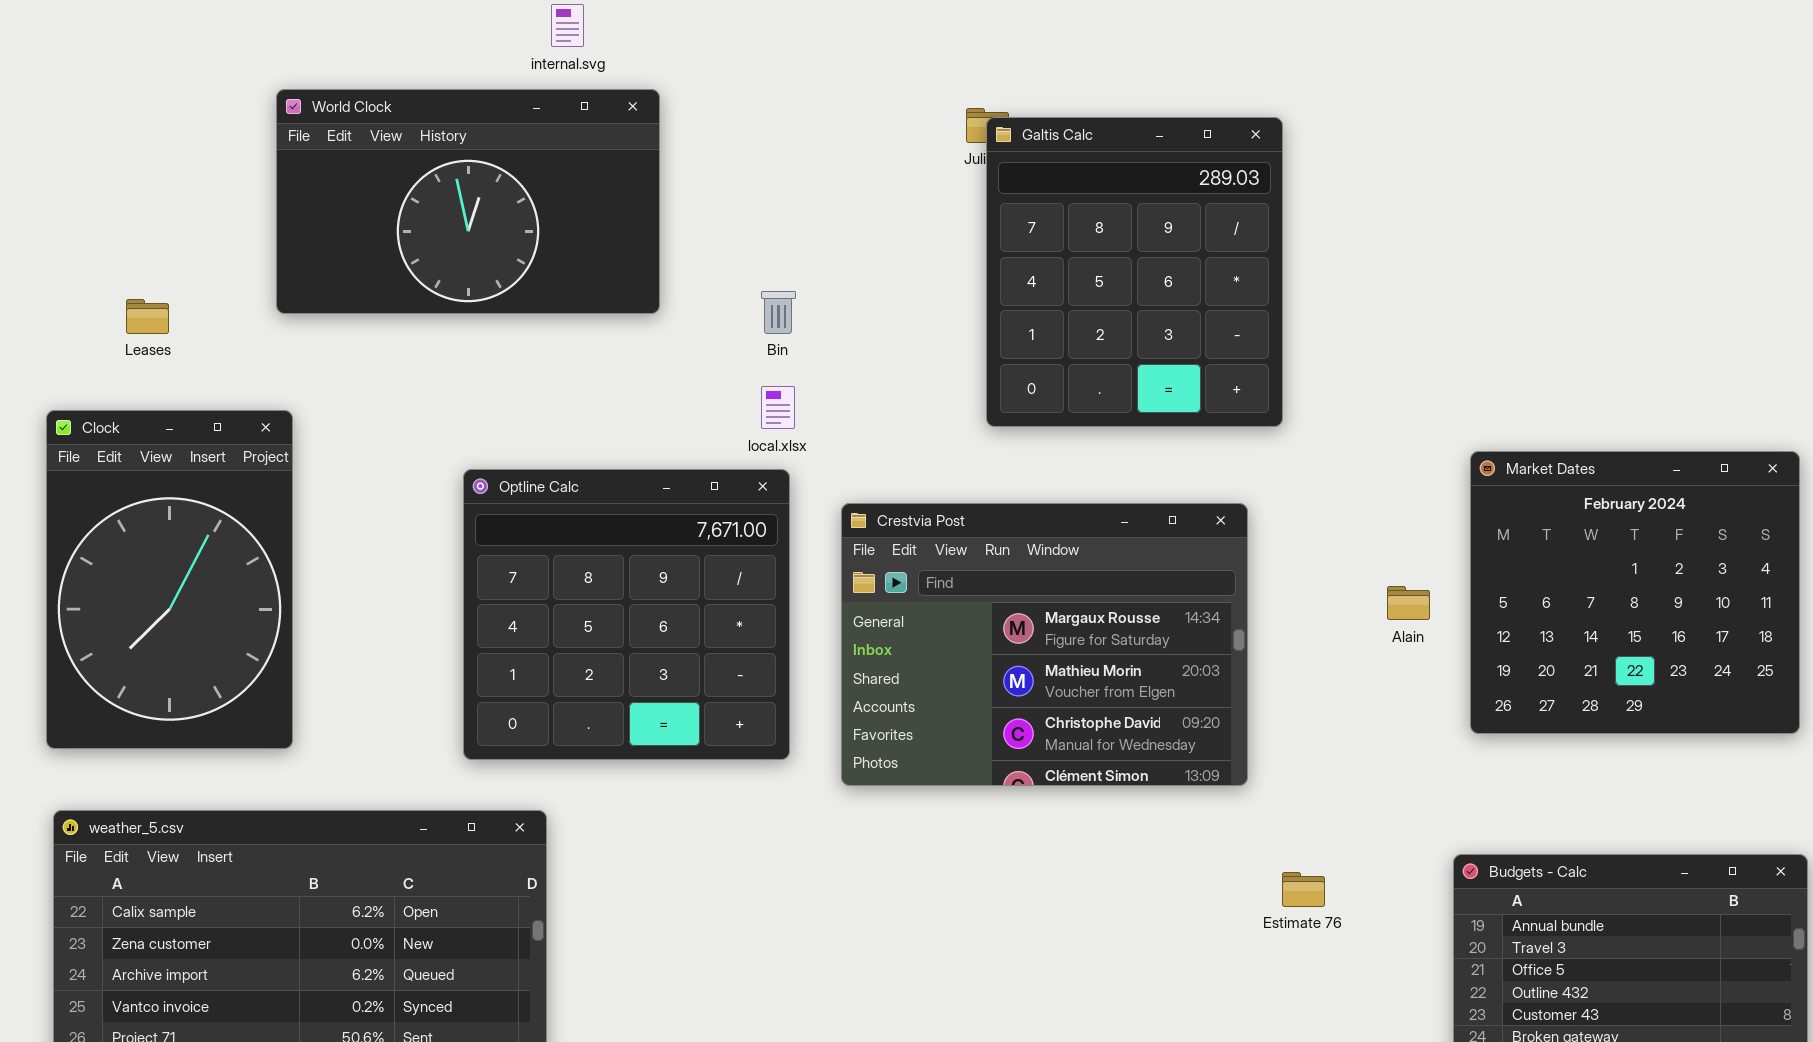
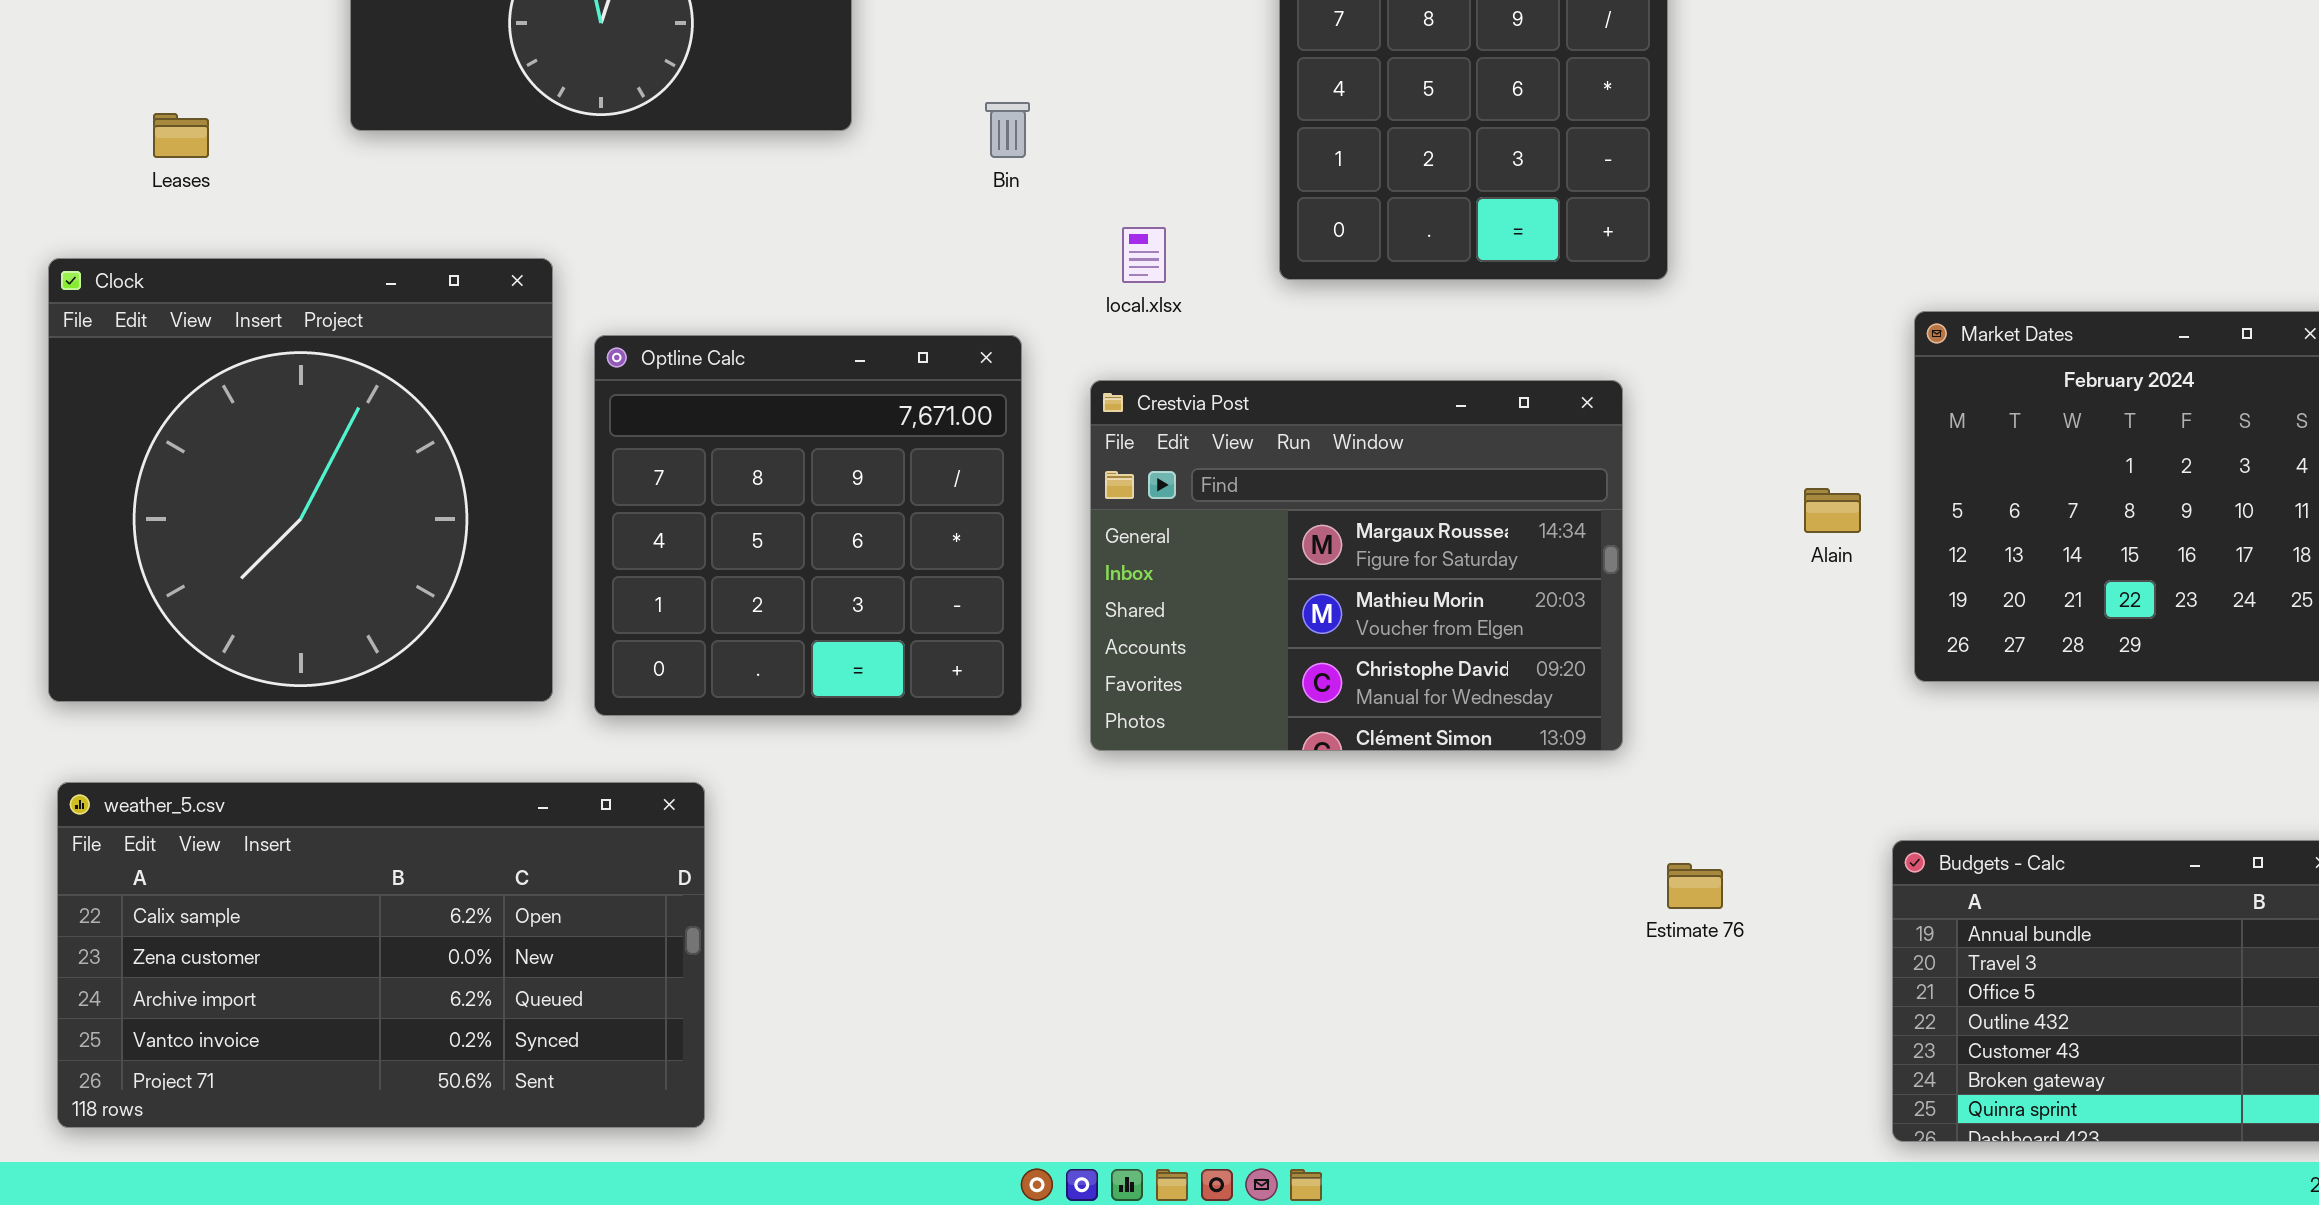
local.xlsx: [761,386,795,429] -> [1122,227,1166,283], moved
Clock: [46,410,293,749] -> [48,258,553,702], resized

